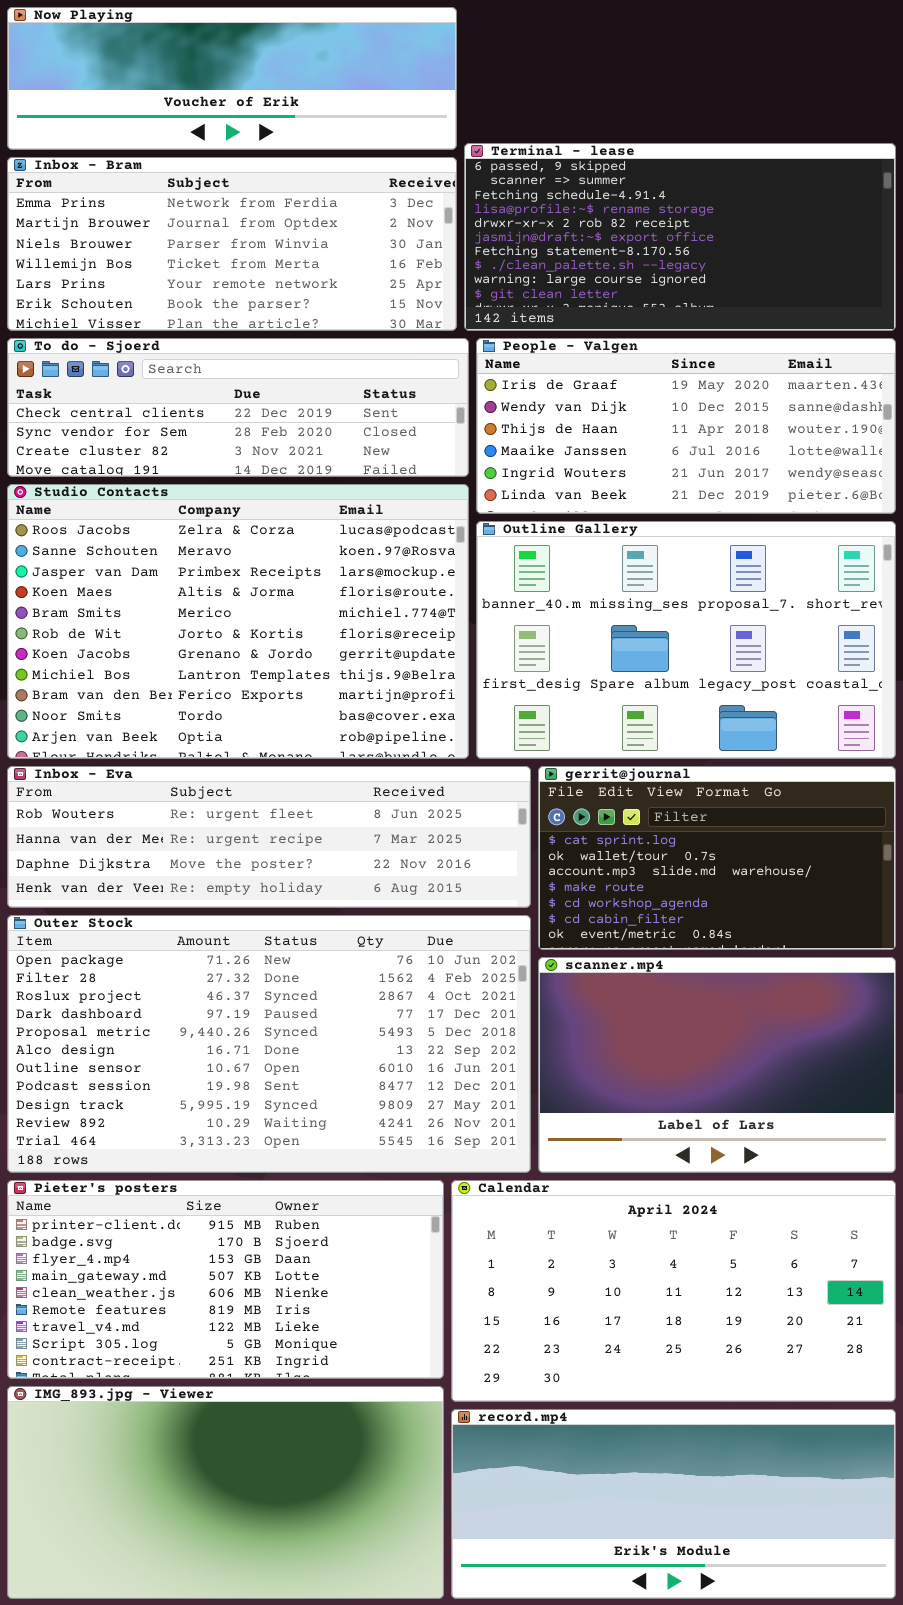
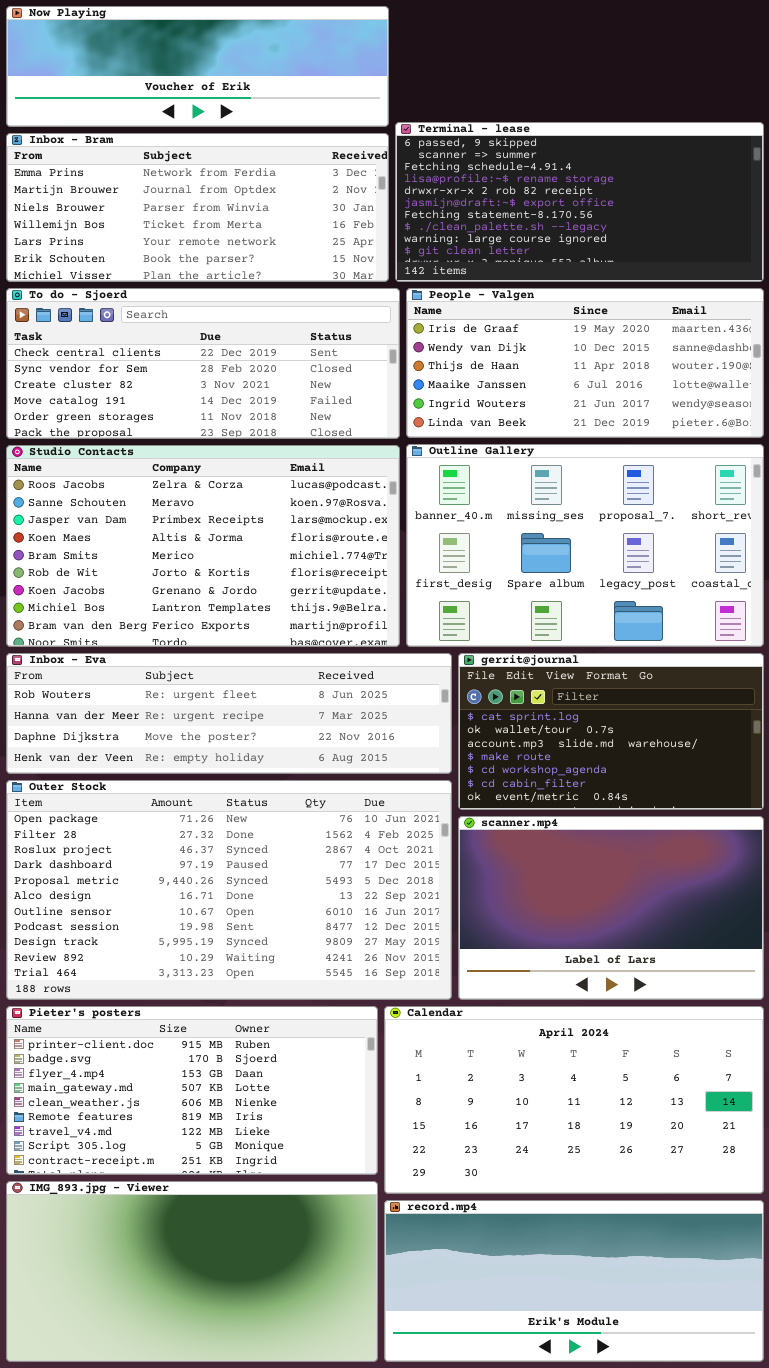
To do - Sjoerd: [7,338,469,477] -> [6,288,400,439], resized
Studio Contacts: [7,484,469,759] -> [6,445,400,647], resized

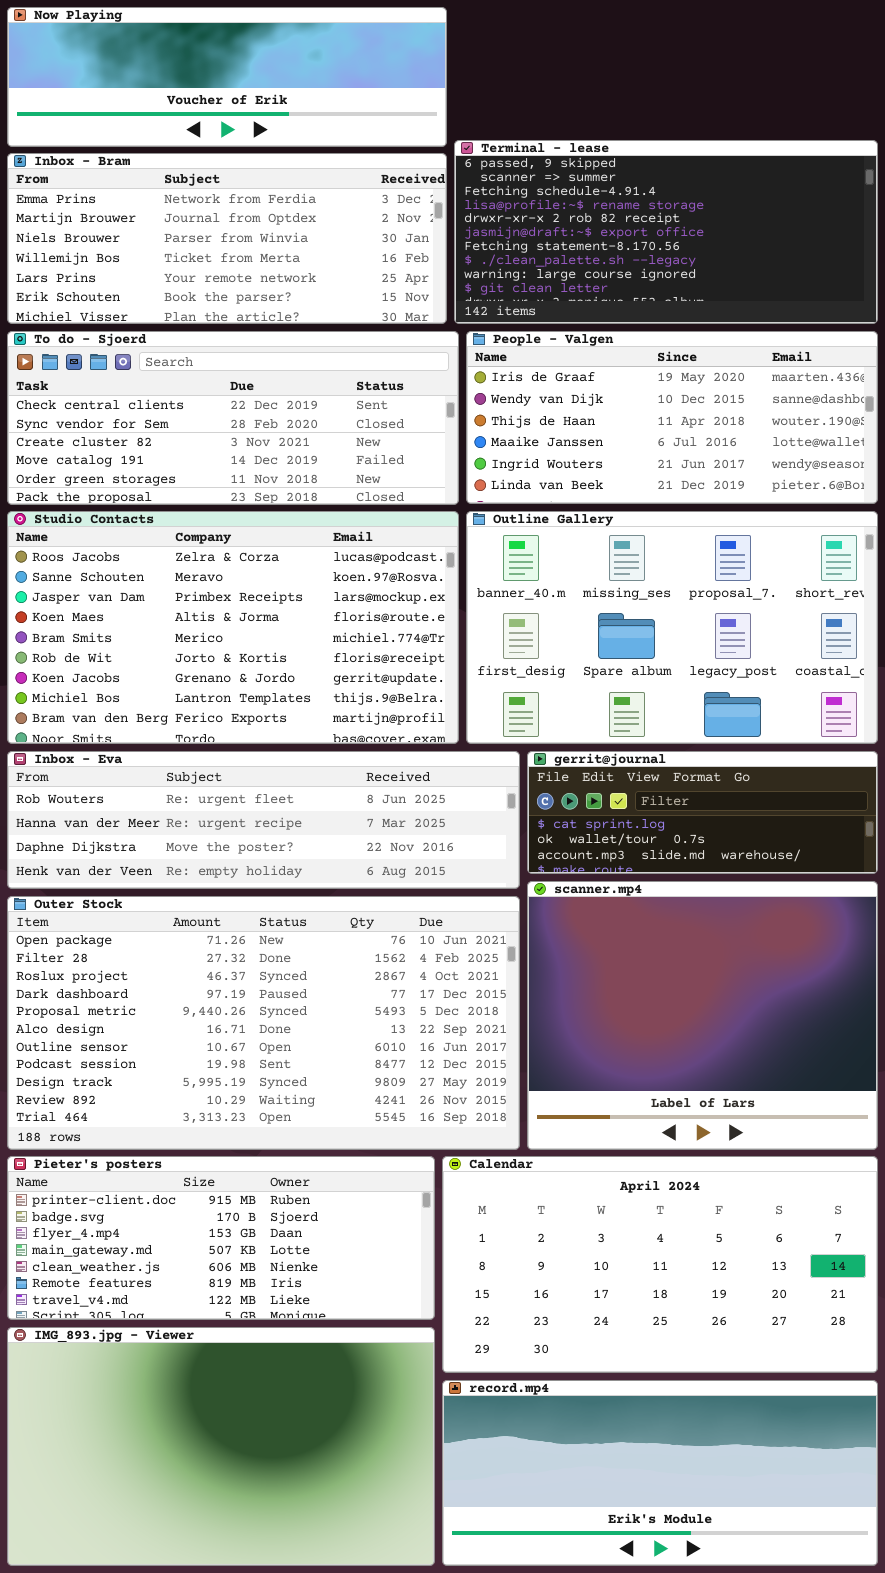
gerrit@journal: [458,653,764,810] -> [527,751,878,874], resized
scanner.mp4: [458,816,764,1000] -> [527,881,878,1150], resized
Pieter's posters: [6,1006,378,1175] -> [7,1156,435,1320], resized
IMG_893.jpg - Viewer: [6,1181,378,1362] -> [7,1327,435,1566], resized

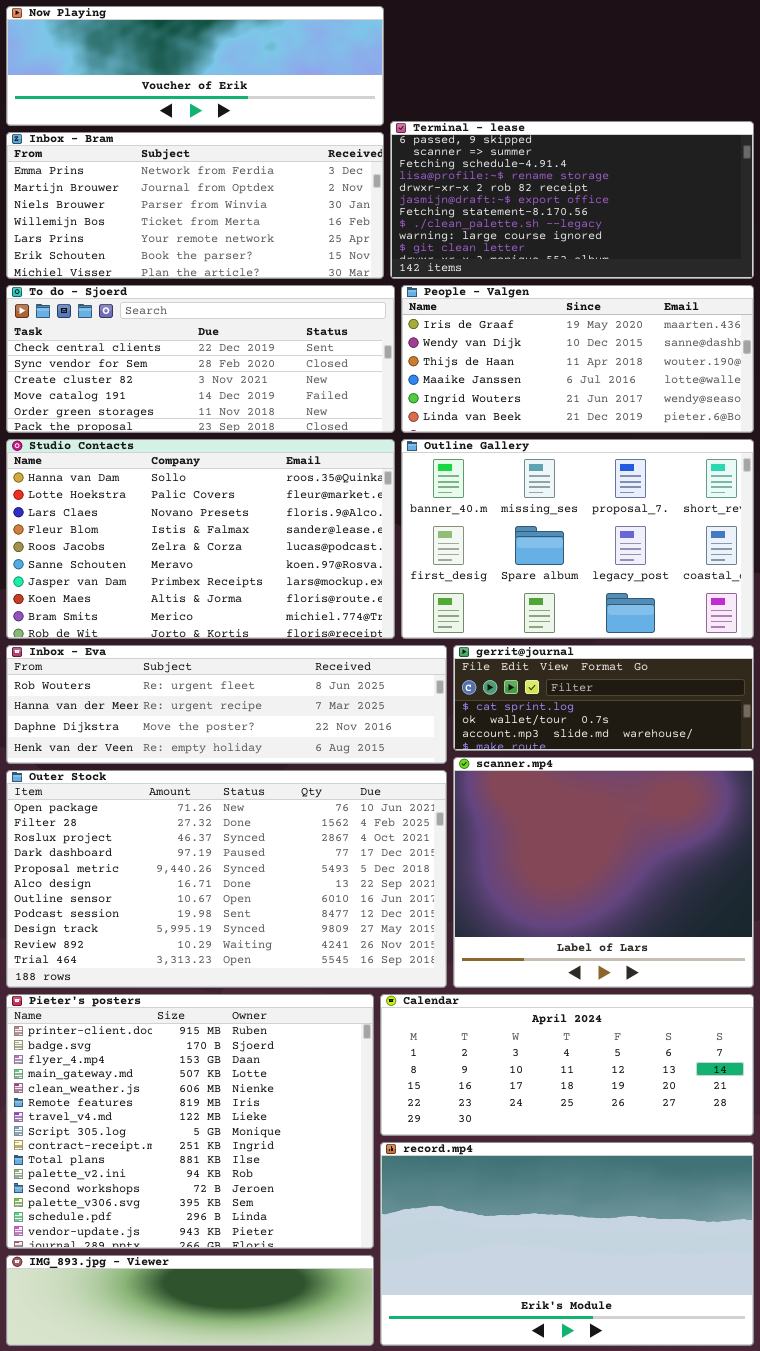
Studio Contacts: [7,511,459,744] -> [6,439,395,639], scrolled up 4 rows
Pieter's posters: [7,1156,435,1320] -> [6,994,374,1249], resized
Calendar: [442,1156,878,1373] -> [380,994,754,1136], resized
IMG_893.jpg - Viewer: [7,1327,435,1566] -> [6,1255,374,1346], resized
record.mp4: [442,1380,878,1566] -> [380,1142,754,1346], resized

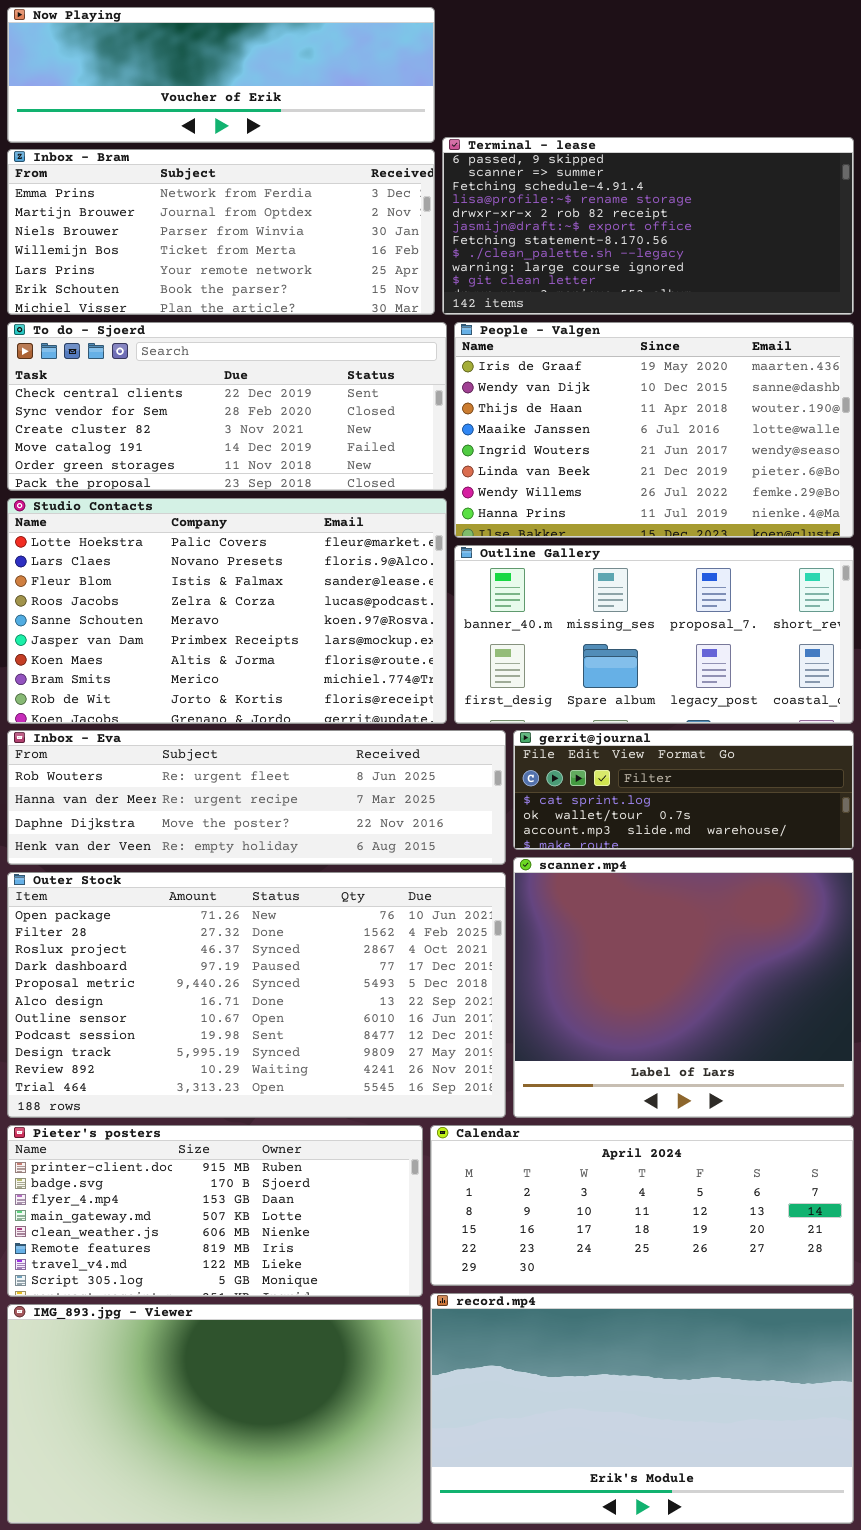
People - Valgen: [401,285,754,433] -> [454,322,854,538], resized
Outline Gallery: [401,439,754,639] -> [454,545,854,724], resized
Studio Contacts: [6,439,395,639] -> [7,498,447,724], scrolled down 1 row
Pieter's posters: [6,994,374,1249] -> [7,1125,423,1297], resized
IMG_893.jpg - Viewer: [6,1255,374,1346] -> [7,1304,423,1524], resized

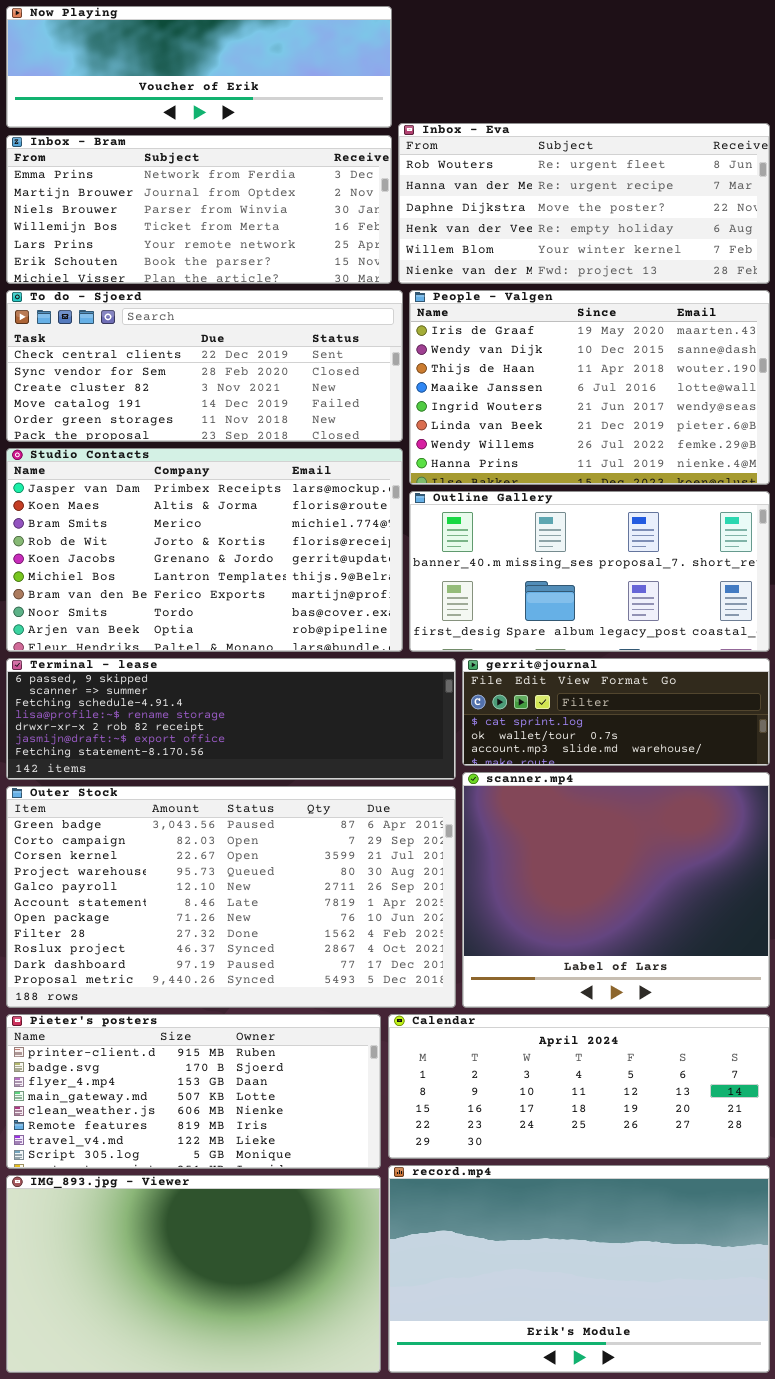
Terminal - lease: [442,137,854,315] -> [6,658,456,780], moved, resized
Studio Contacts: [7,498,447,724] -> [6,448,403,652], scrolled down 5 rows
Inbox - Eva: [7,730,506,865] -> [398,123,770,284], moved, resized
Outer Stock: [7,872,506,1118] -> [6,786,456,1008], scrolled up 6 rows

